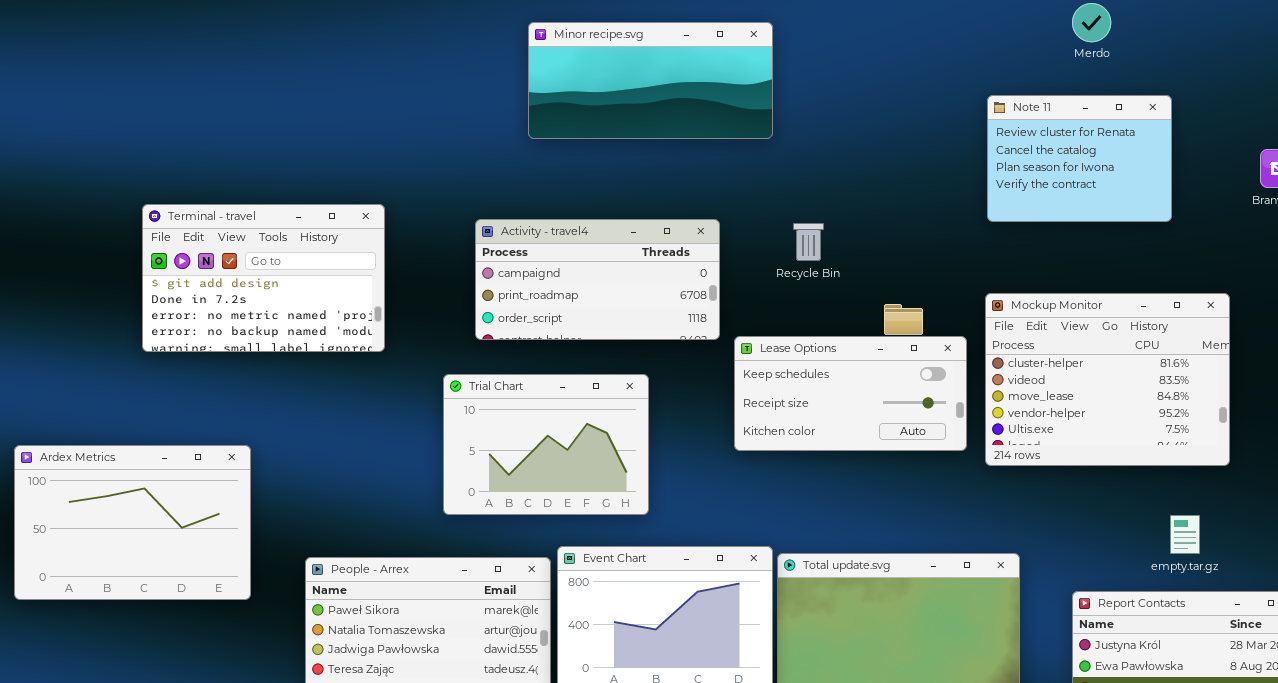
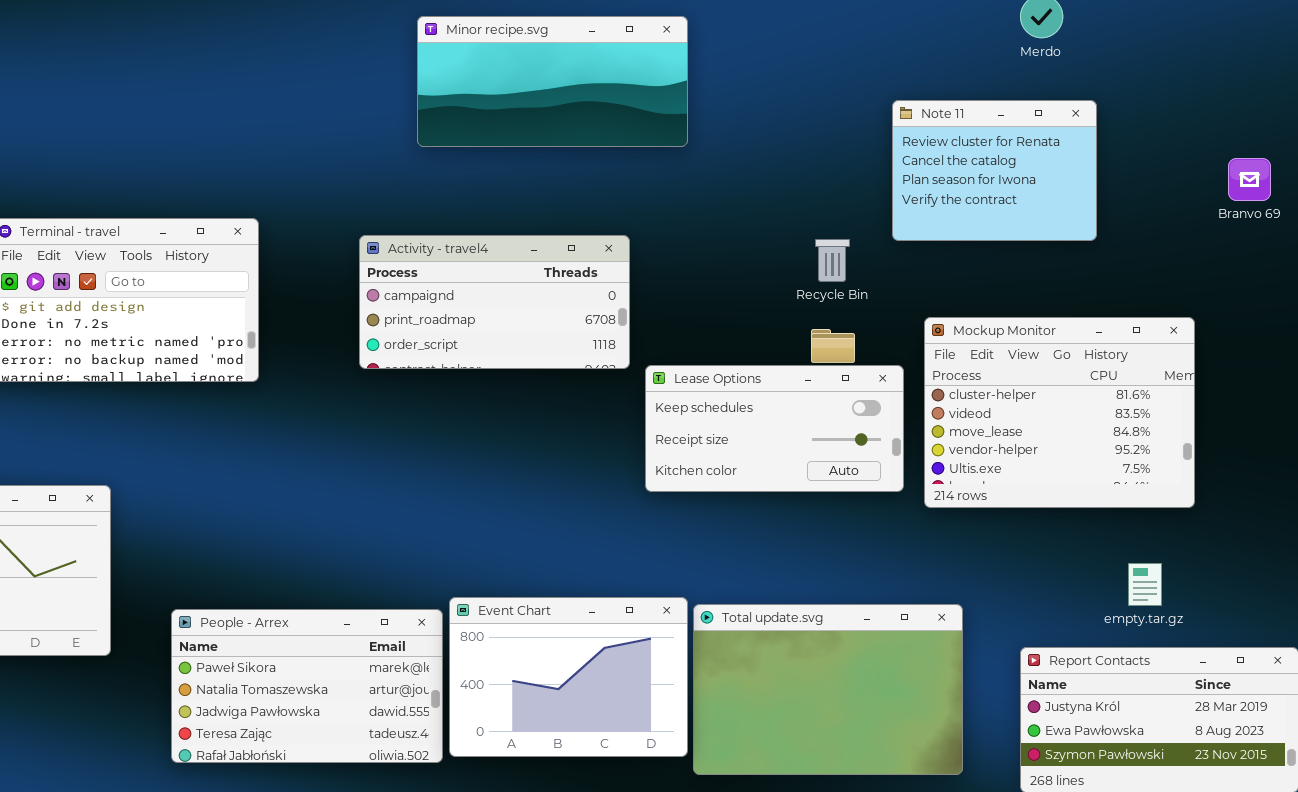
Note 11: [987,95,1172,222] -> [892,100,1097,241], moved
Recycle Bin: [793,223,824,261] -> [815,239,850,282], moved
Trial Chart: [443,374,649,515] -> none, closed

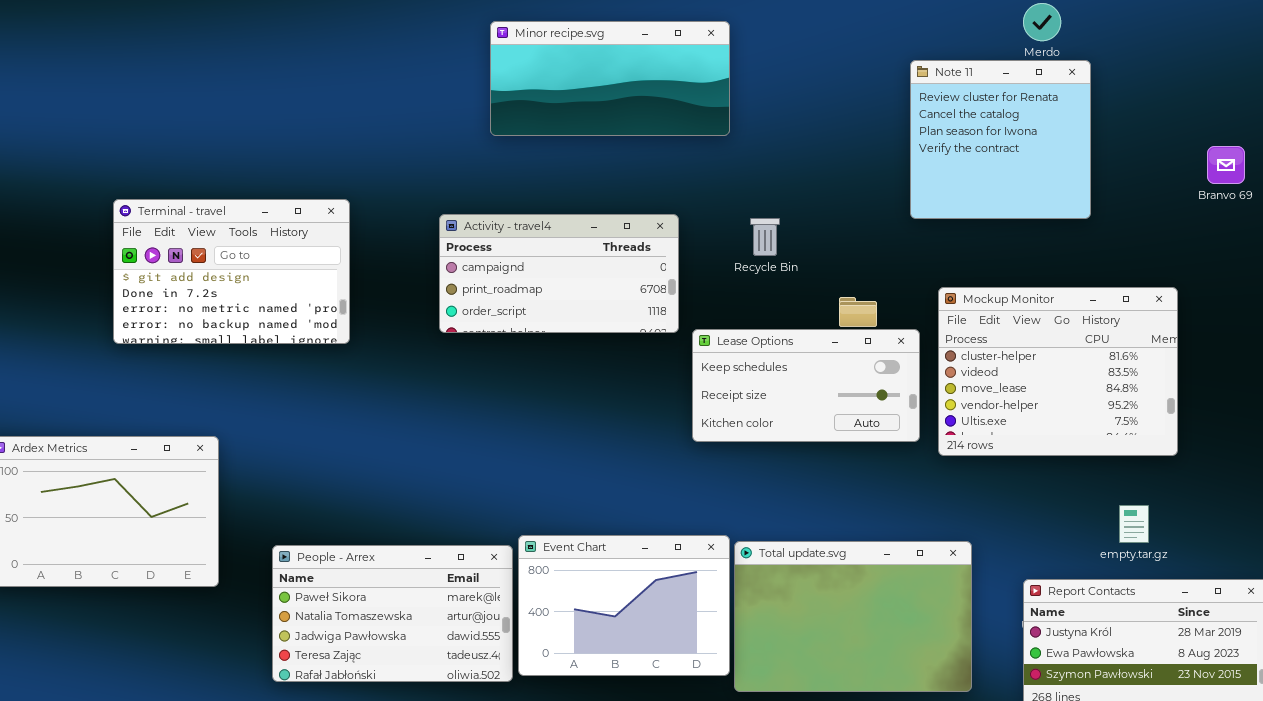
Note 11: [892,100,1097,241] -> [910,60,1091,219], resized
Recycle Bin: [815,239,850,282] -> [750,218,780,256], moved

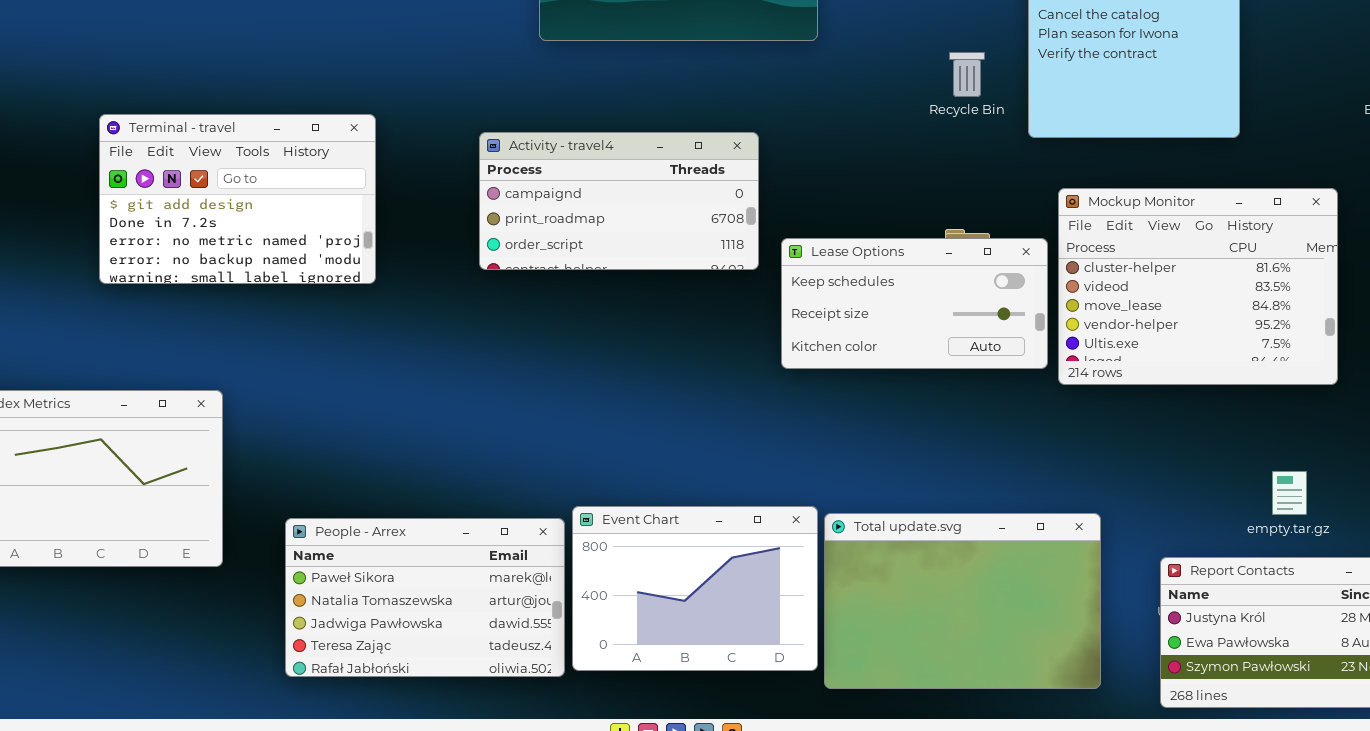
Recycle Bin: [750,218,780,256] -> [949,52,985,97], moved
Mockup Monitor: [938,287,1178,456] -> [1058,188,1338,385], moved
Lease Options: [692,329,920,442] -> [781,238,1048,369], moved

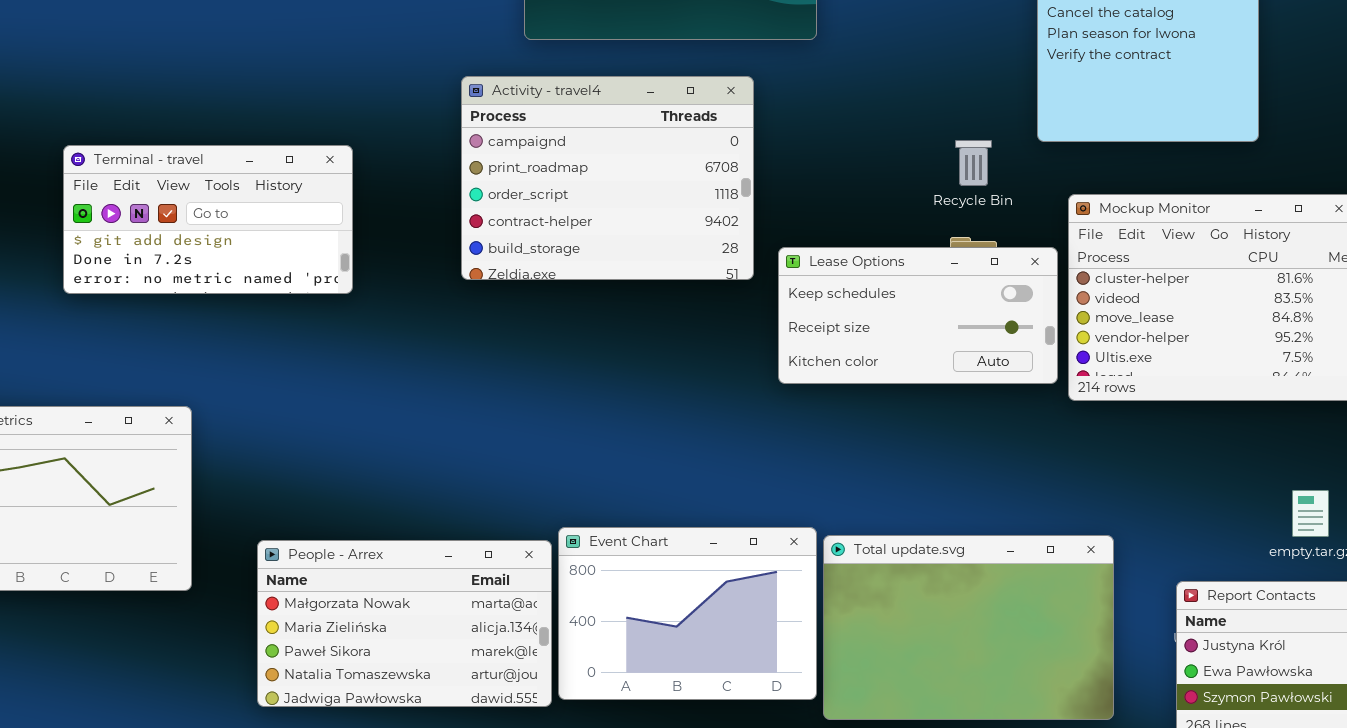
Recycle Bin: [949,52,985,97] -> [955,140,992,186], moved
Terminal - travel: [99,114,376,284] -> [63,145,353,294], resized
Activity - travel4: [479,132,759,270] -> [461,76,754,280], resized
People - Arrex: [285,518,565,677] -> [257,540,552,707], scrolled up 2 rows

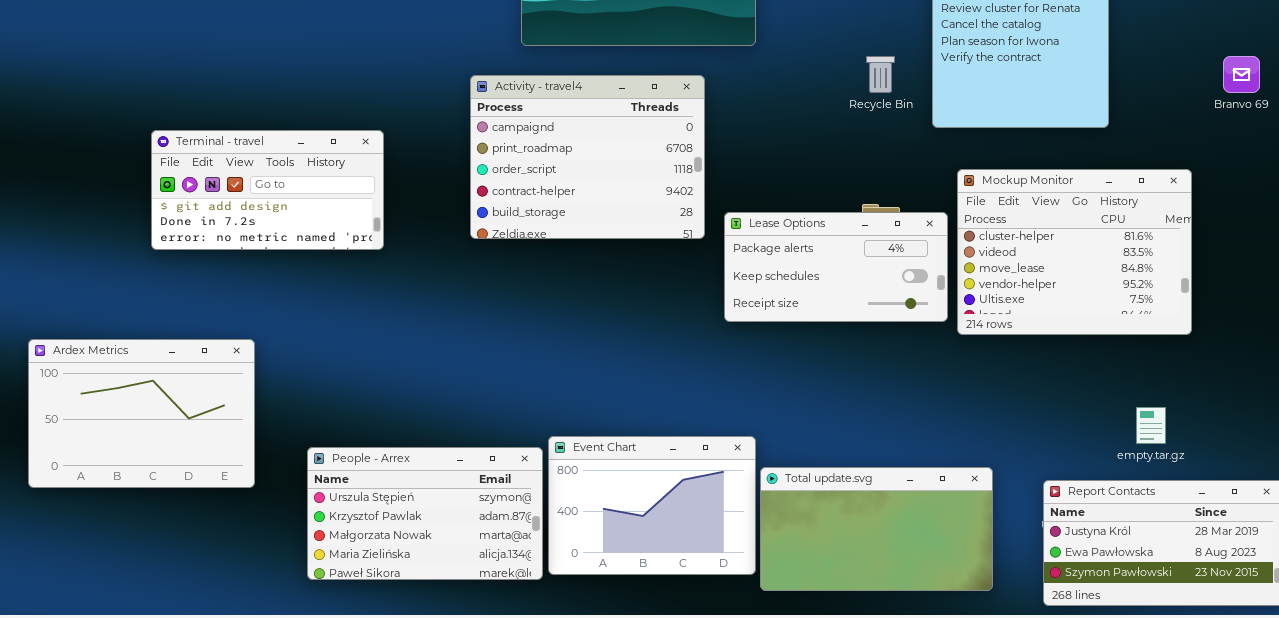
Recycle Bin: [955,140,992,186] -> [866,56,895,93], moved
Lease Options: [778,247,1058,384] -> [724,212,948,322], scrolled up 1 row
Total update.svg: [823,535,1114,720] -> [760,467,993,591], resized
People - Arrex: [257,540,552,707] -> [307,447,543,580], scrolled up 2 rows

